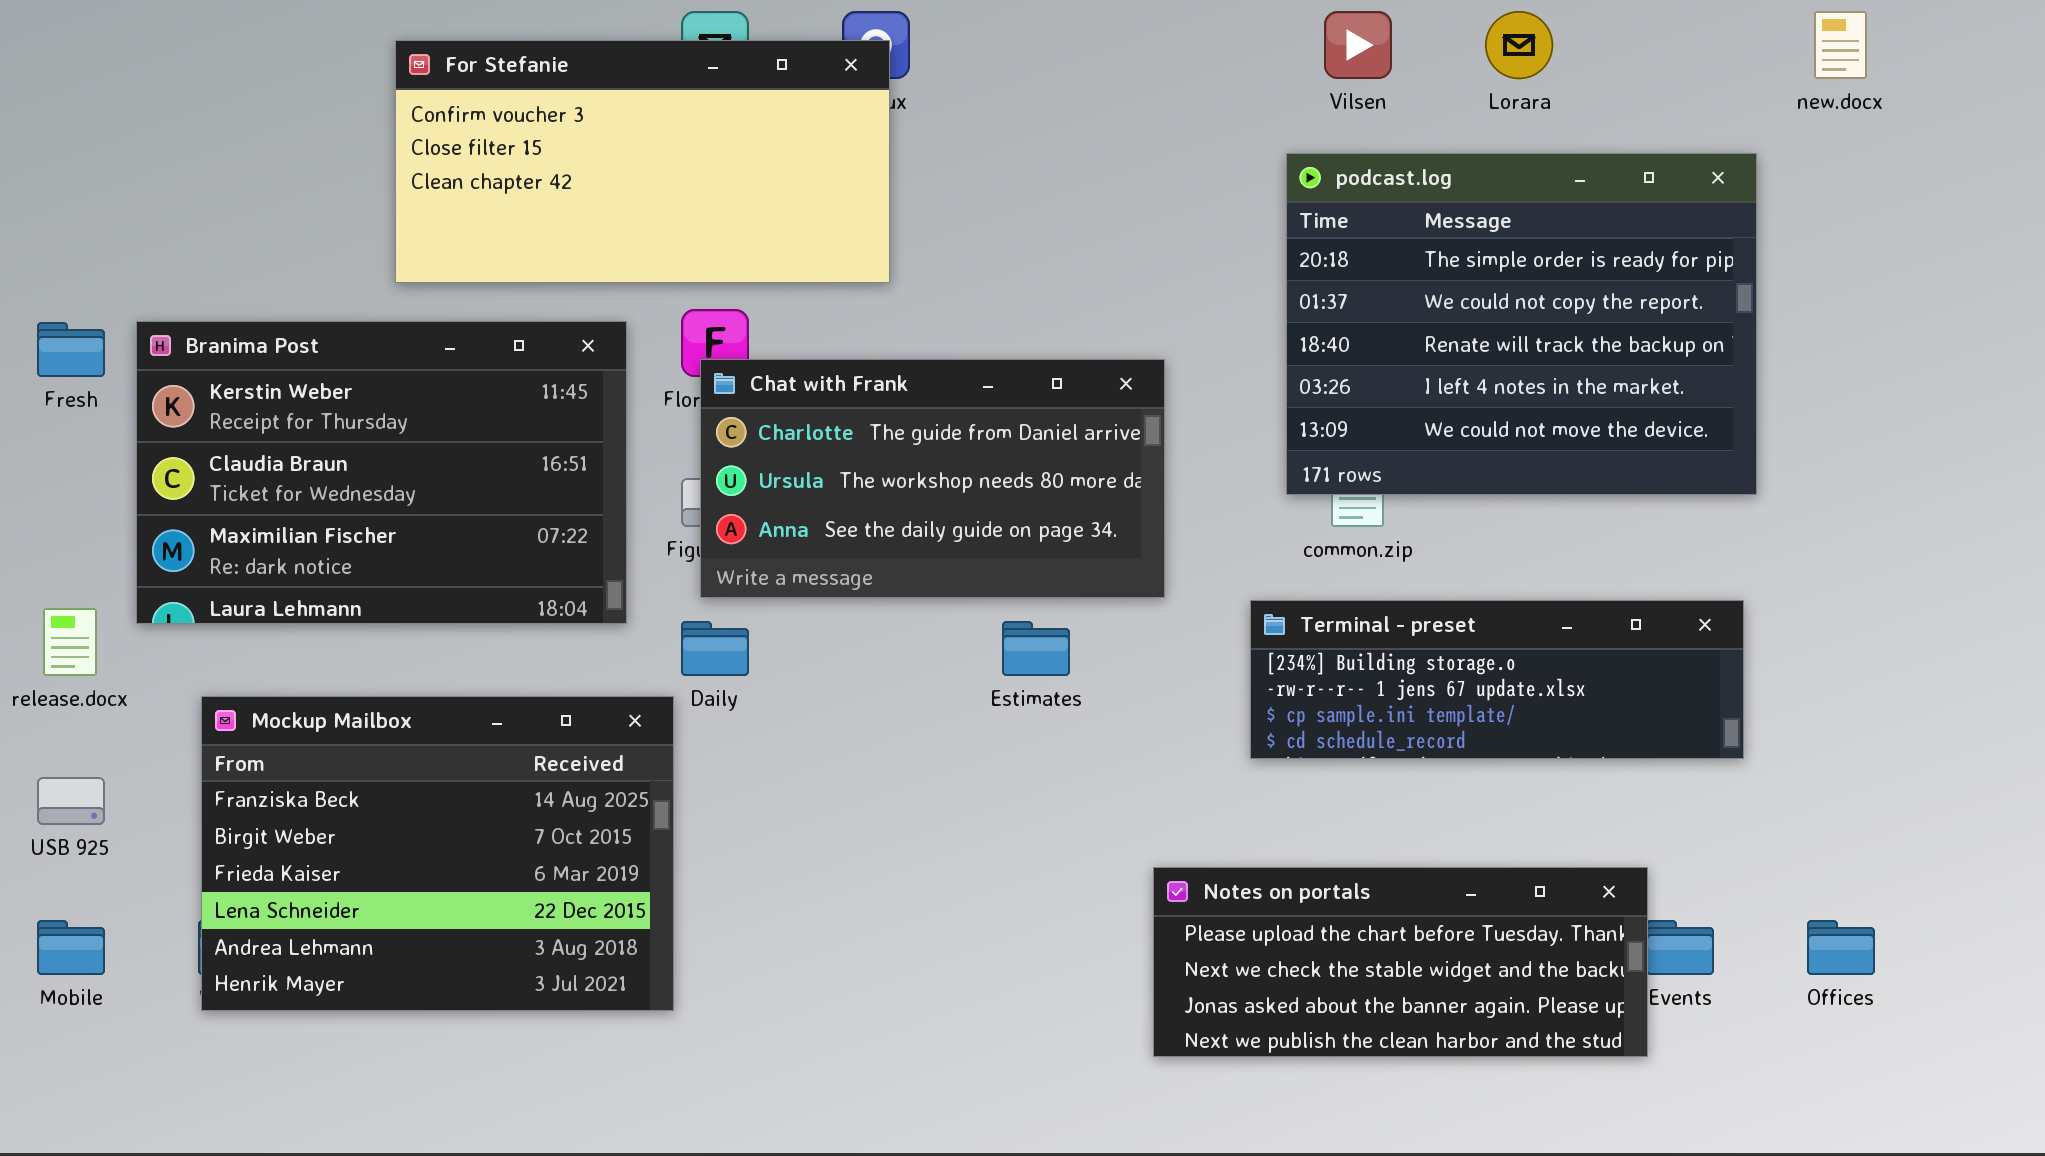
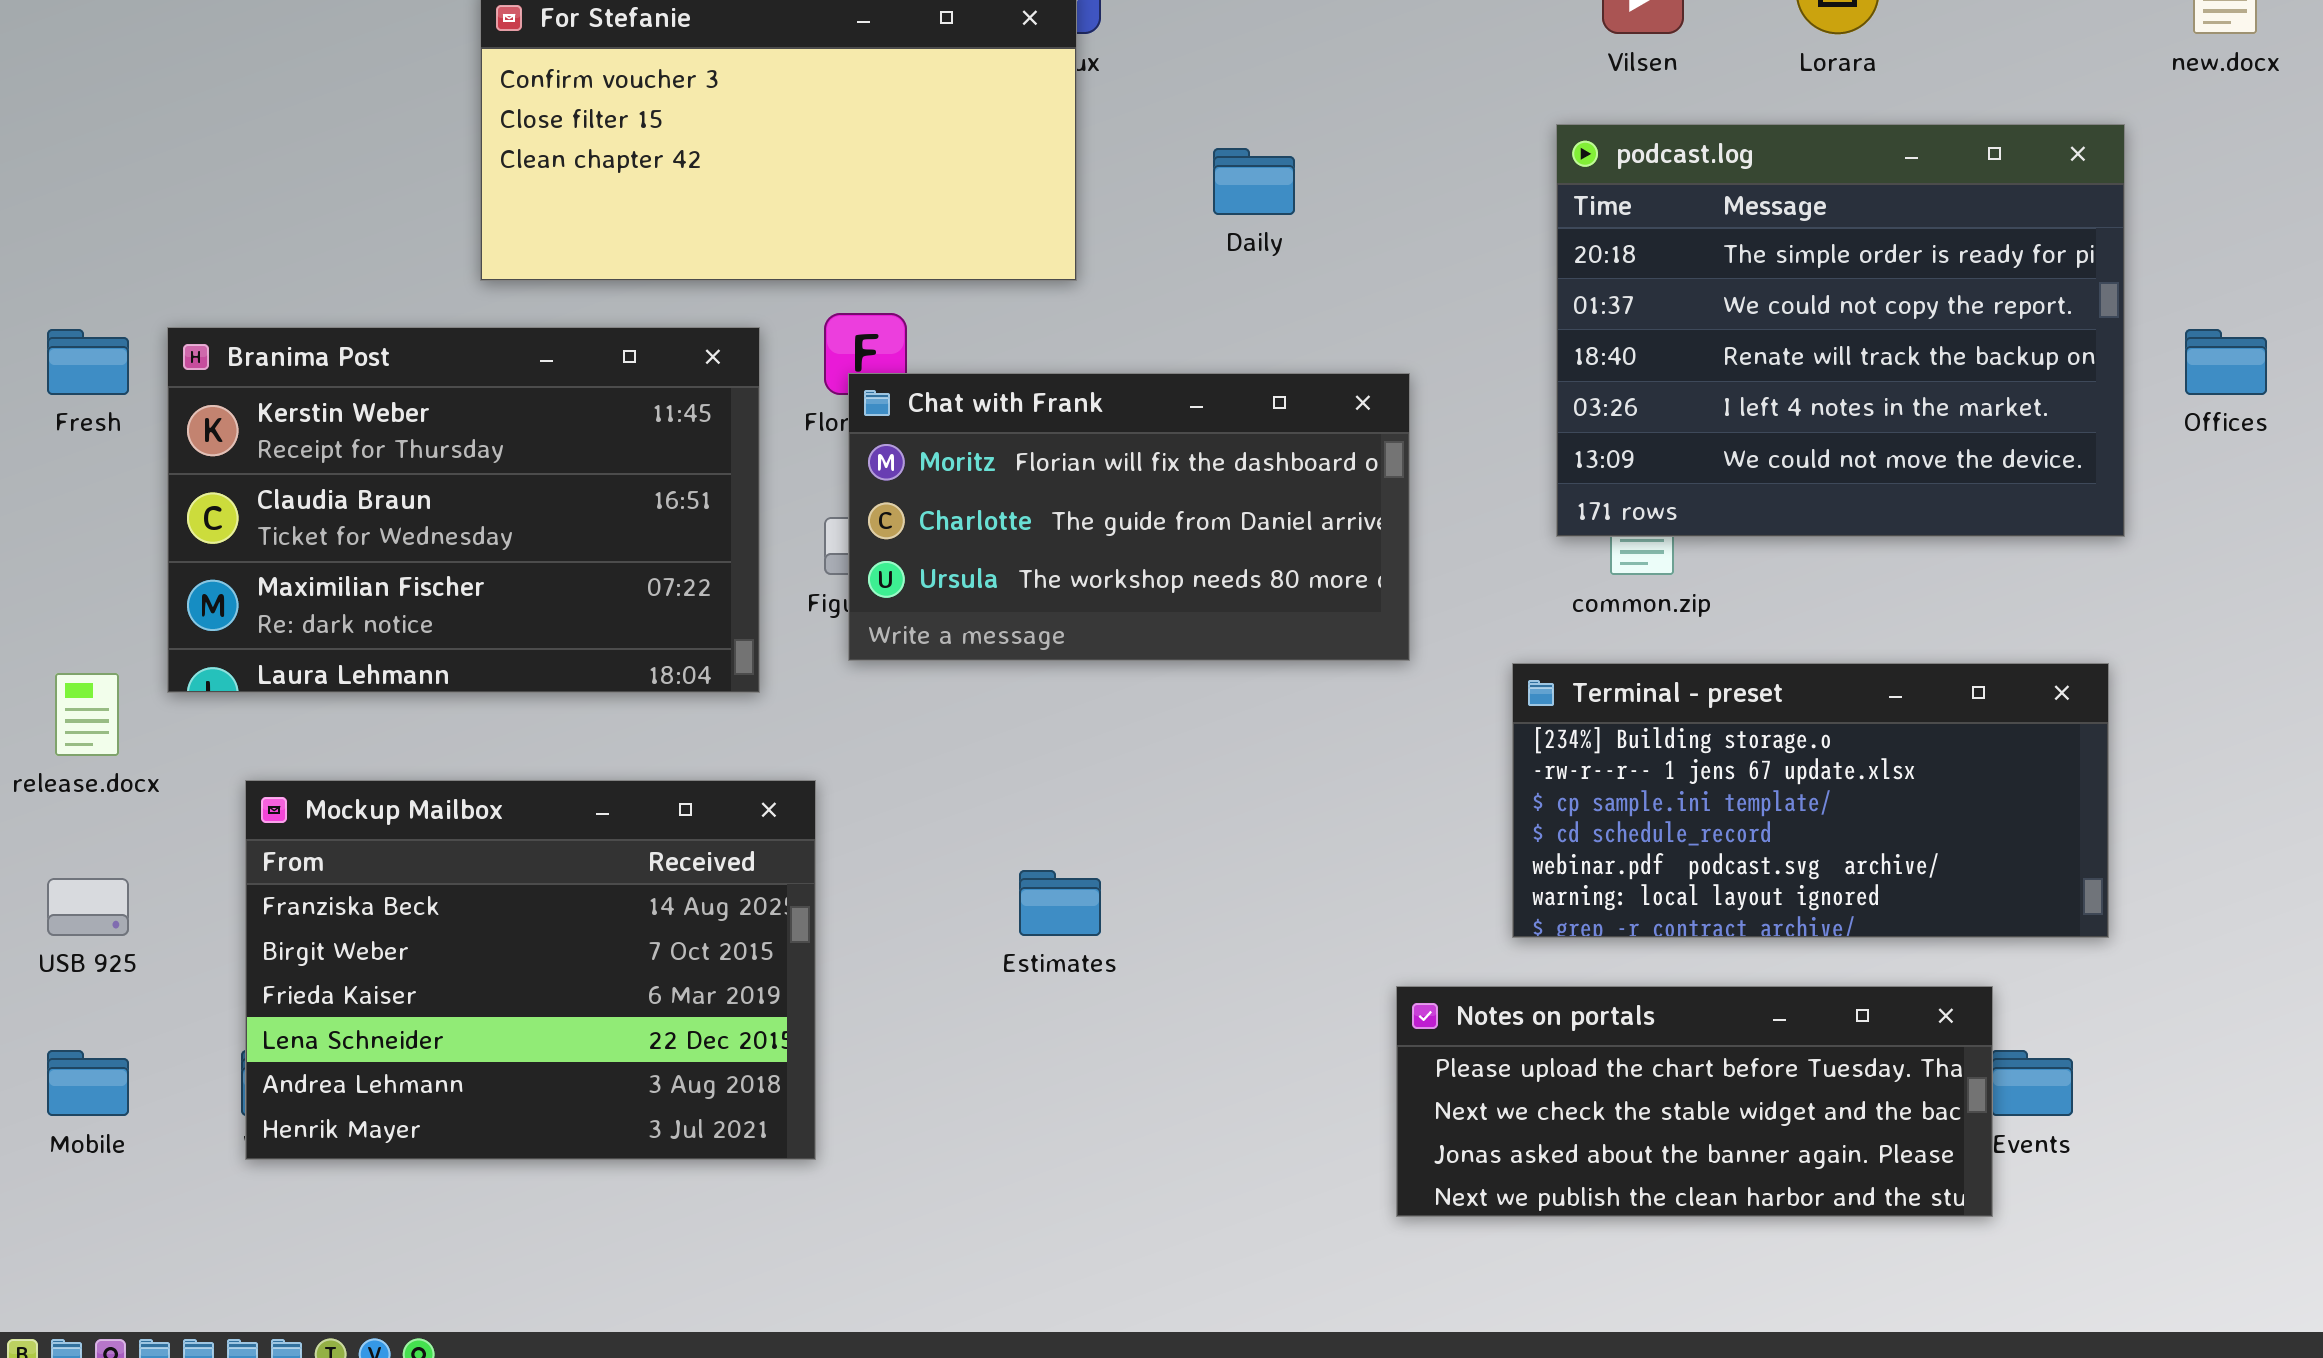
Chat with Frank: [700,359,1165,598] -> [848,373,1410,661], scrolled up 1 row
Terminal - preset: [1250,600,1744,759] -> [1512,663,2109,938], resized
Daily: [681,621,749,676] -> [1213,148,1295,215], moved
Estimates: [1002,621,1070,676] -> [1019,870,1101,936], moved
Offices: [1807,920,1875,975] -> [2185,329,2267,395], moved

